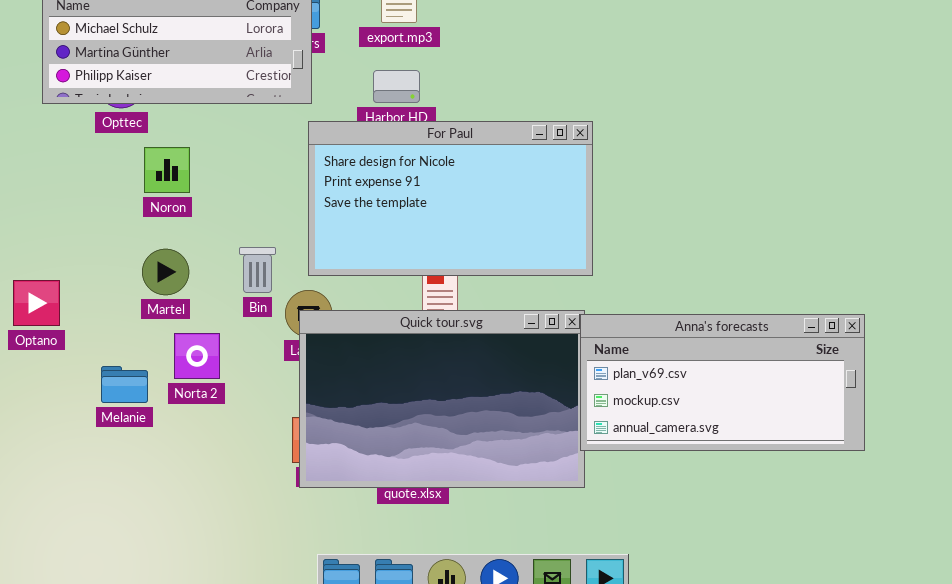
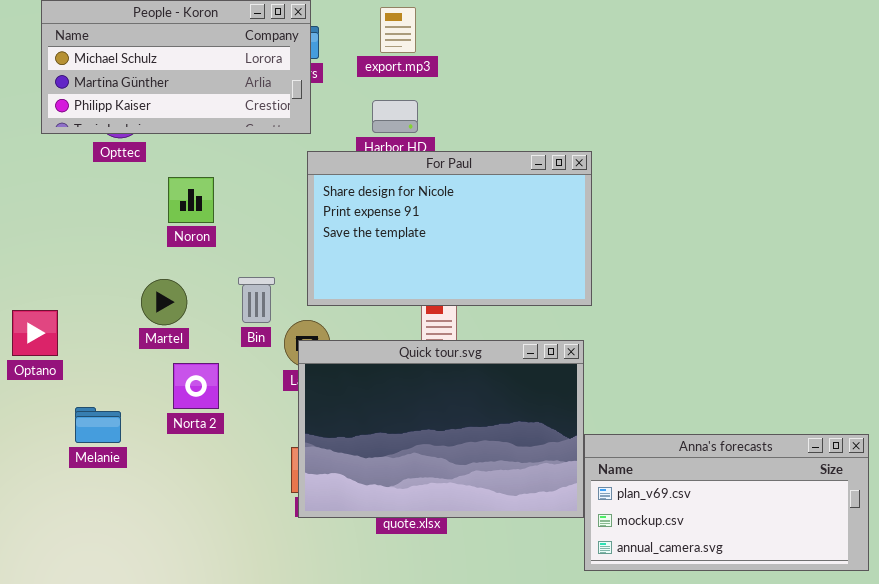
Noron: [144,147,190,193] -> [168,177,214,223], moved
Anna's forecasts: [580,314,865,451] -> [584,434,869,571], moved
Melanie: [101,366,148,403] -> [75,407,121,443], moved

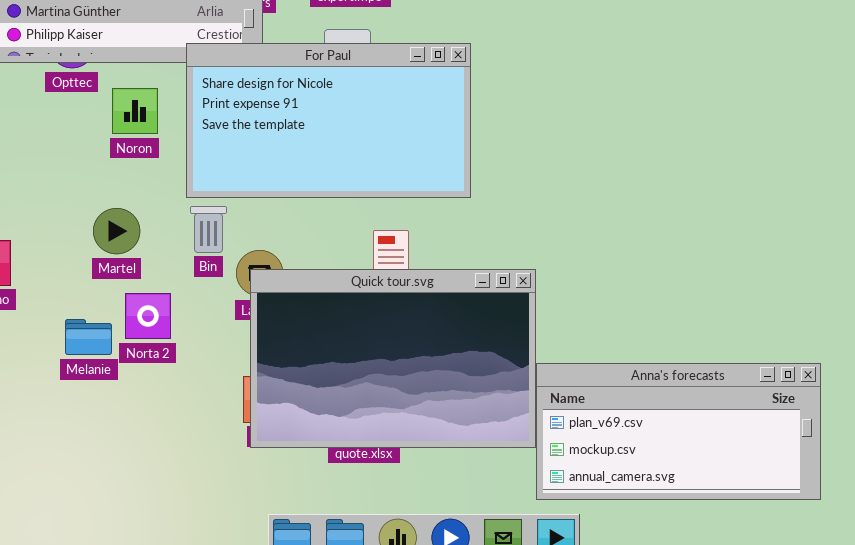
For Paul: [307,151,592,306] -> [186,43,471,198], moved
Noron: [168,177,214,223] -> [112,88,158,134], moved
Melanie: [75,407,121,443] -> [65,319,112,355], moved

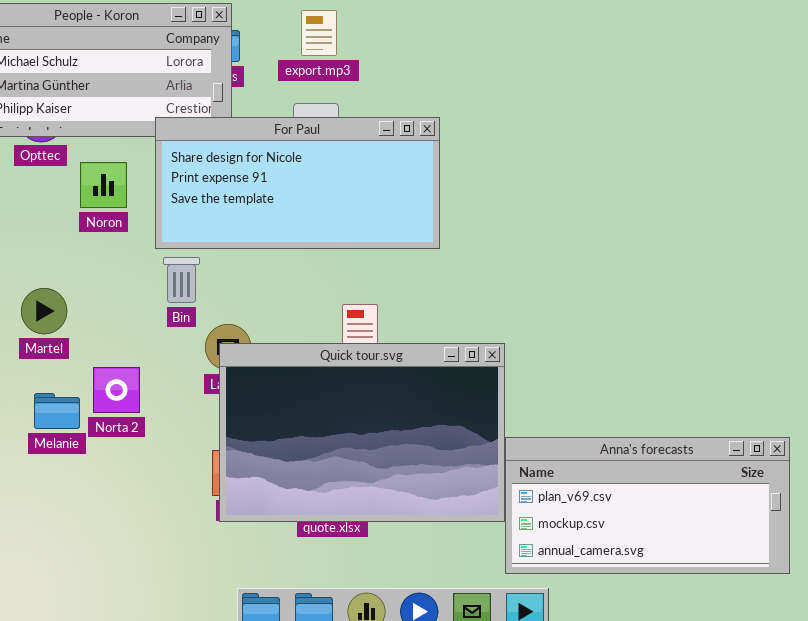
For Paul: [186,43,471,198] -> [155,117,440,249], resized
Bin: [190,206,227,253] -> [163,257,200,303], moved
Martel: [93,208,140,254] -> [21,288,67,334], moved

